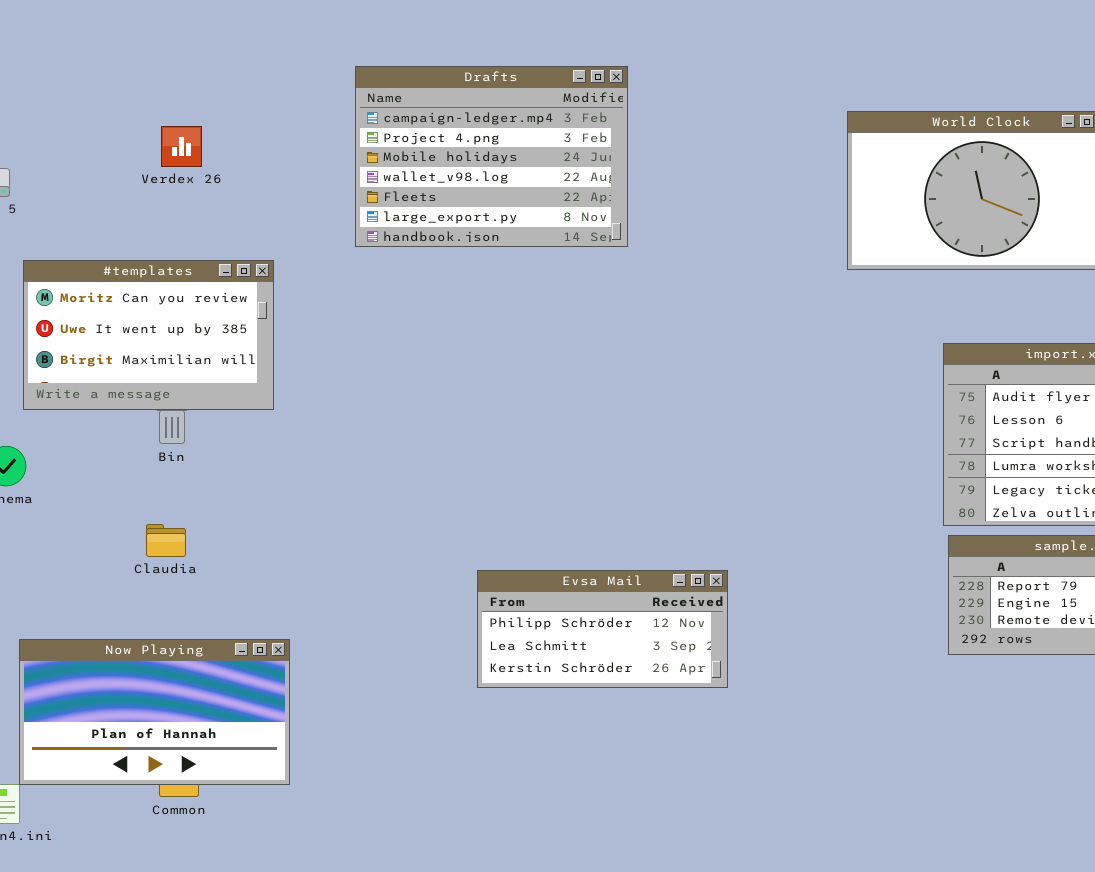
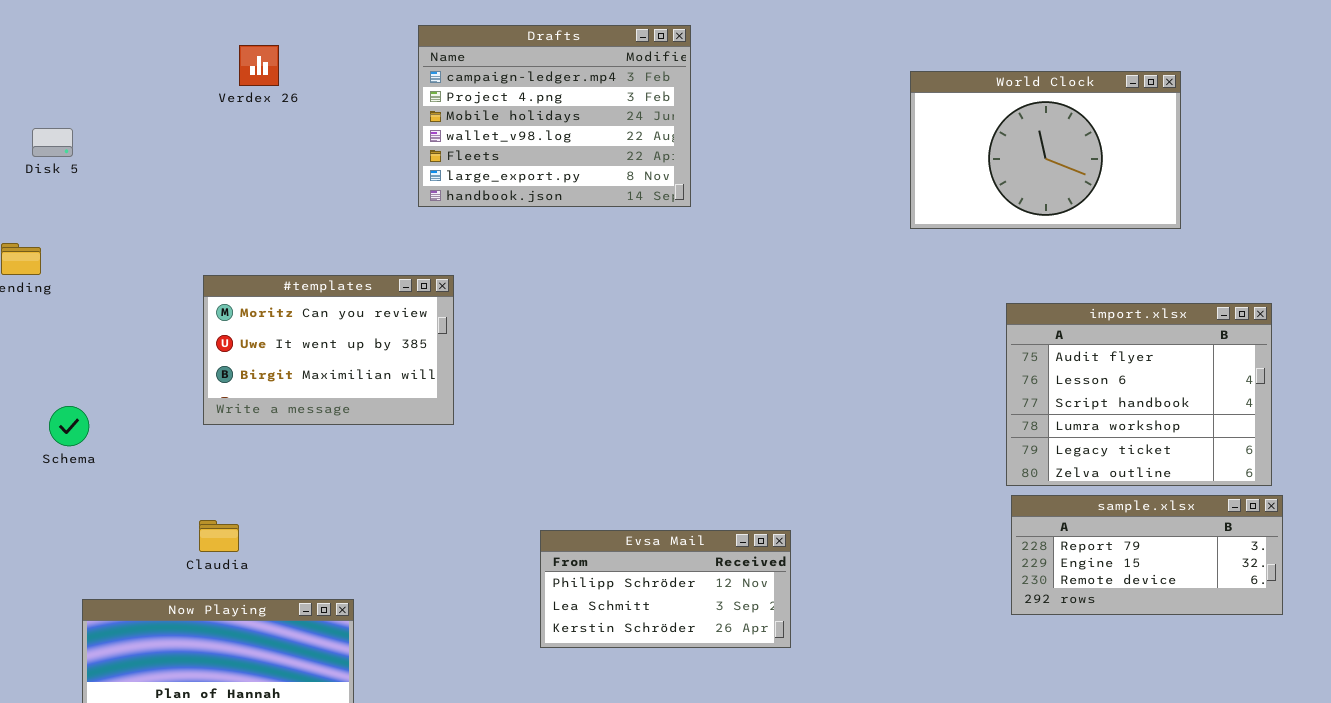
Verdex 26: [161,126,202,167] -> [239,45,279,86], moved
#templates: [23,260,274,410] -> [203,275,454,425], moved
Claudia: [146,524,186,557] -> [199,520,239,552], moved

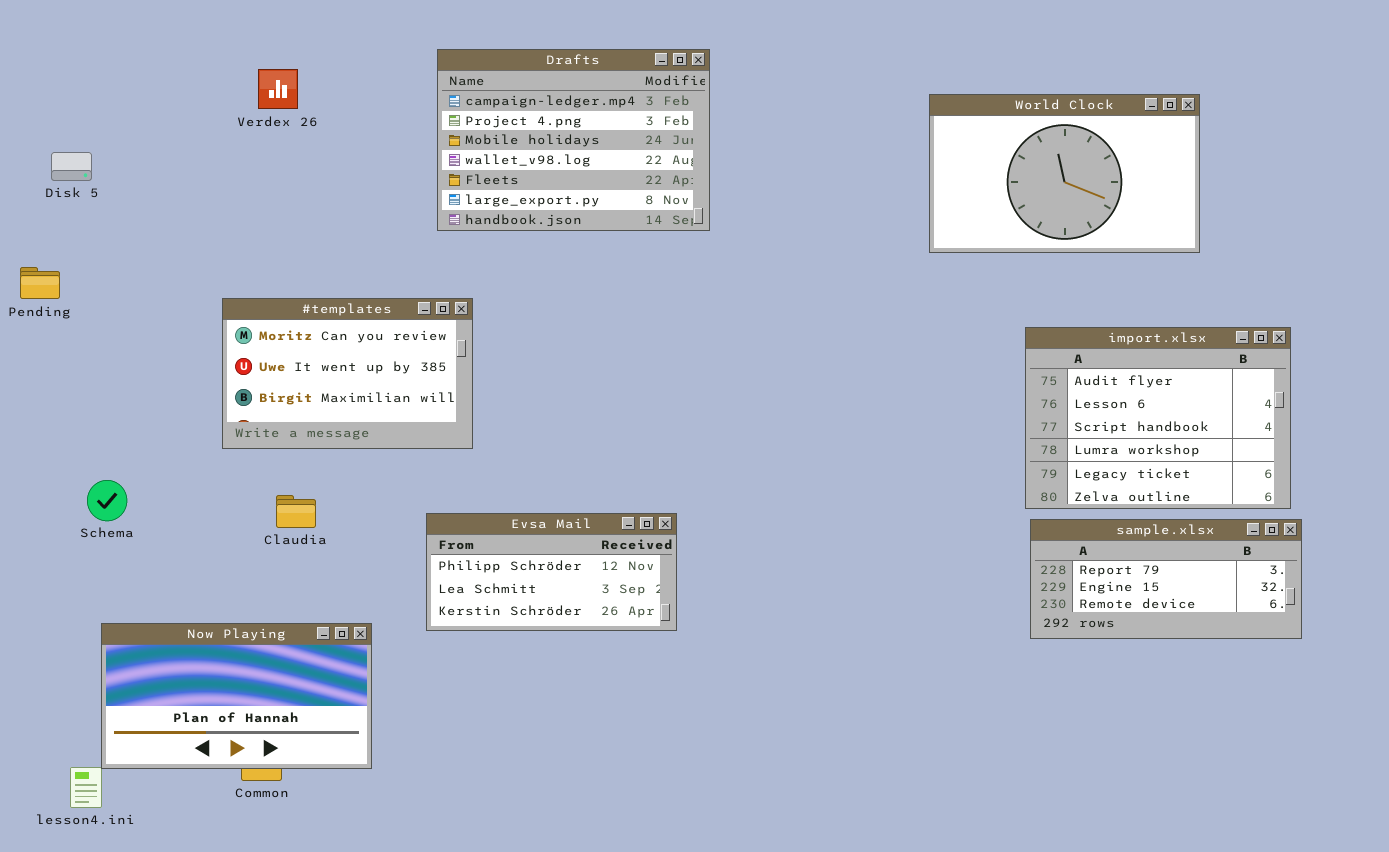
Schema: [49,406,89,446] -> [87,480,127,521], moved
Claudia: [199,520,239,552] -> [276,495,316,528], moved
Evsa Mail: [540,530,791,648] -> [426,513,677,631], moved

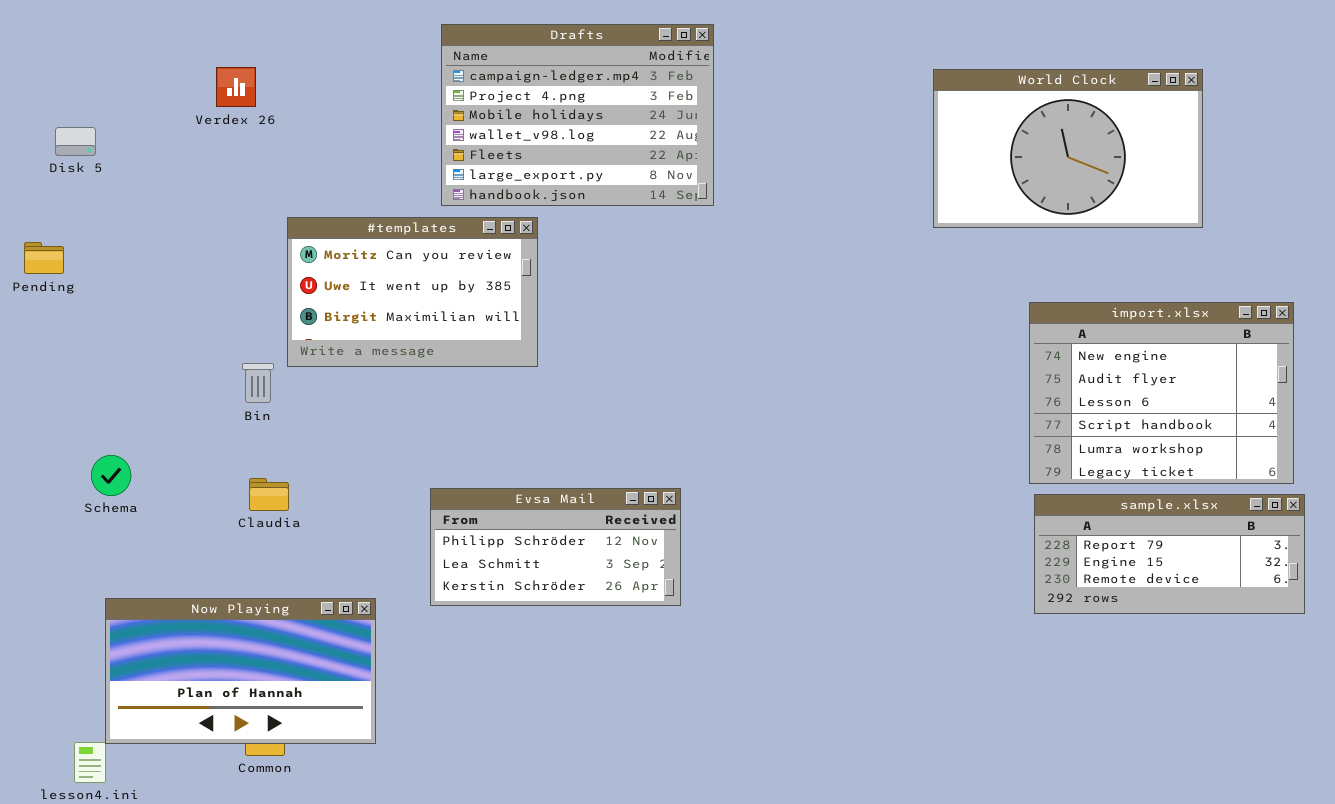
Verdex 26: [258,69,298,109] -> [216,67,256,107], moved
#templates: [222,298,473,449] -> [287,217,538,367], moved
import.xlsx: [1025,327,1291,509] -> [1029,302,1294,484], scrolled up 1 row
Claudia: [276,495,316,528] -> [249,478,289,511], moved

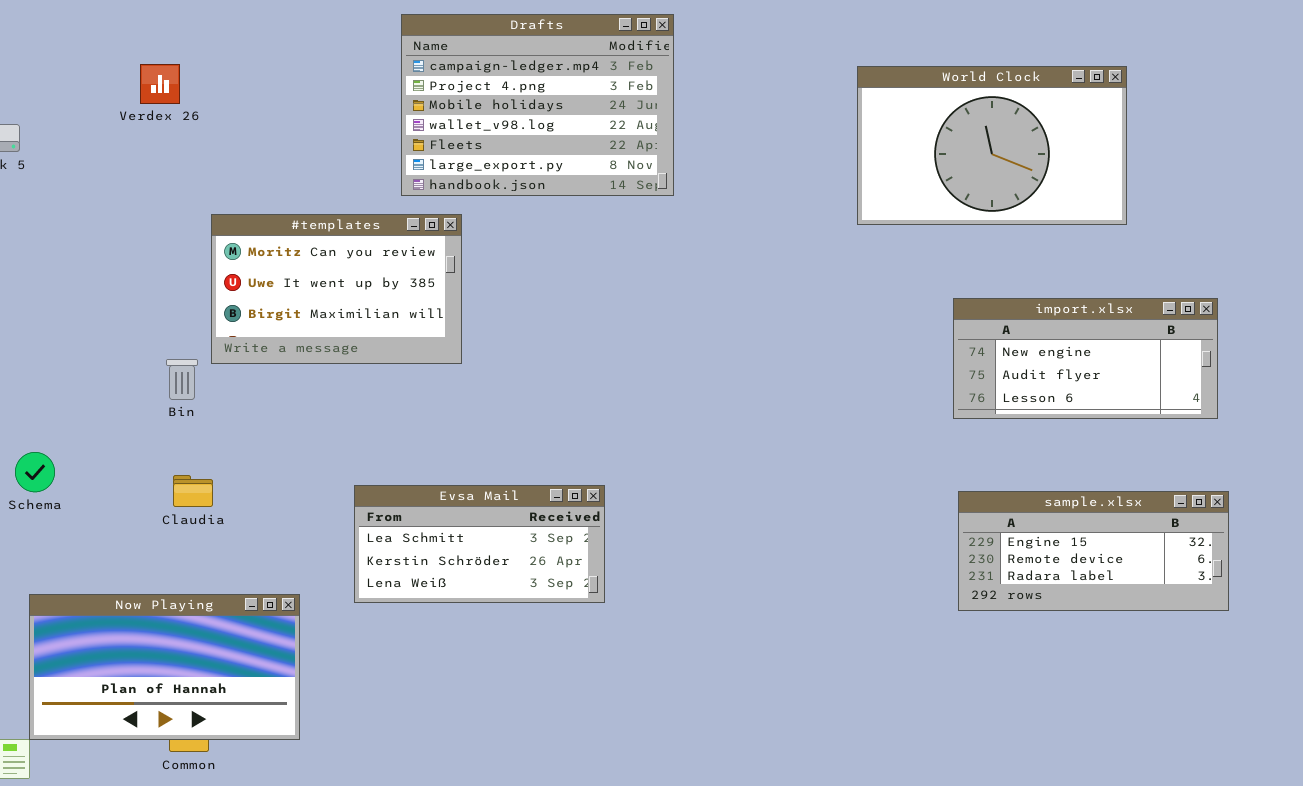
Drafts: [441,24,714,206] -> [401,14,674,196], moved
import.xlsx: [1029,302,1294,484] -> [953,298,1218,419], resized
Evsa Mail: [430,488,681,606] -> [354,485,605,603], scrolled down 1 row
sample.xlsx: [1034,494,1305,614] -> [958,491,1229,611], scrolled down 1 row

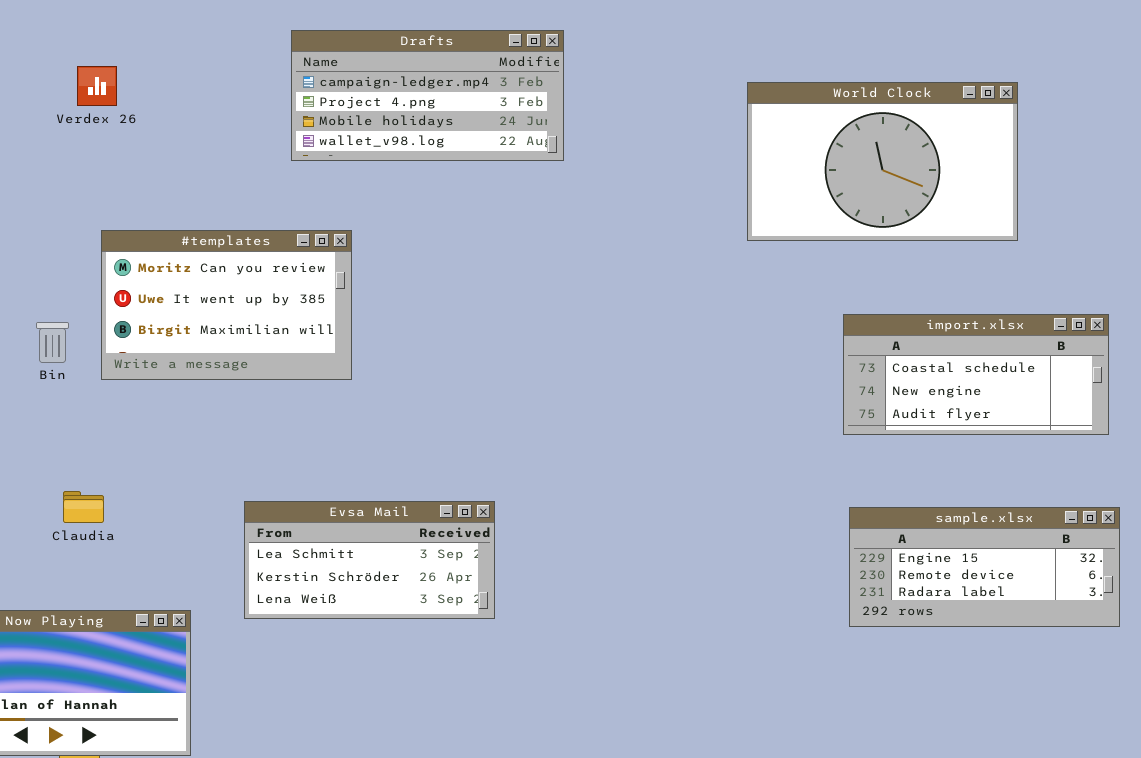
Drafts: [401,14,674,196] -> [291,30,564,161], resized
Verdex 26: [140,64,180,104] -> [77,66,117,106], moved
import.xlsx: [953,298,1218,419] -> [843,314,1109,435], scrolled up 1 row
Bin: [166,359,198,400] -> [36,322,69,363], moved

